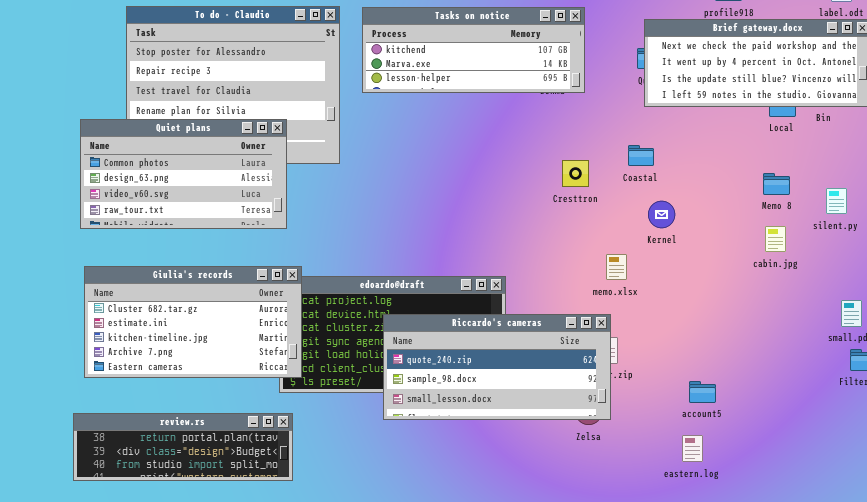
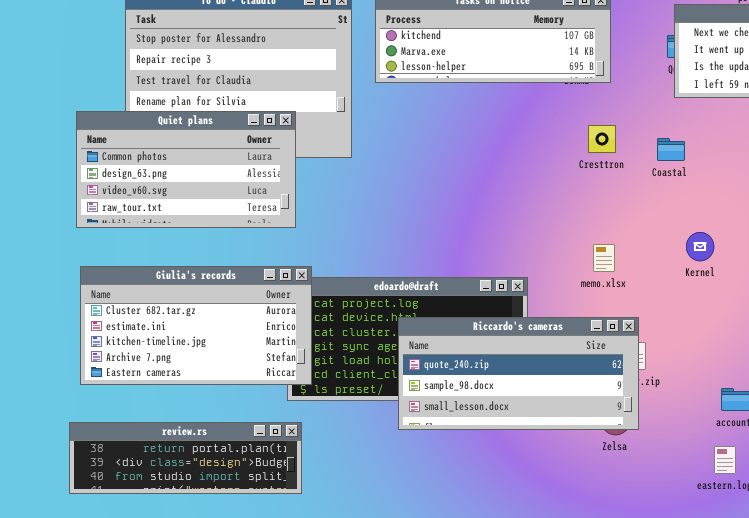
Cresttron: [562,160,589,187] -> [588,125,616,153], moved
Kernel: [648,201,675,228] -> [686,232,714,261], moved
memo.xlsx: [606,254,627,280] -> [593,244,615,272], moved

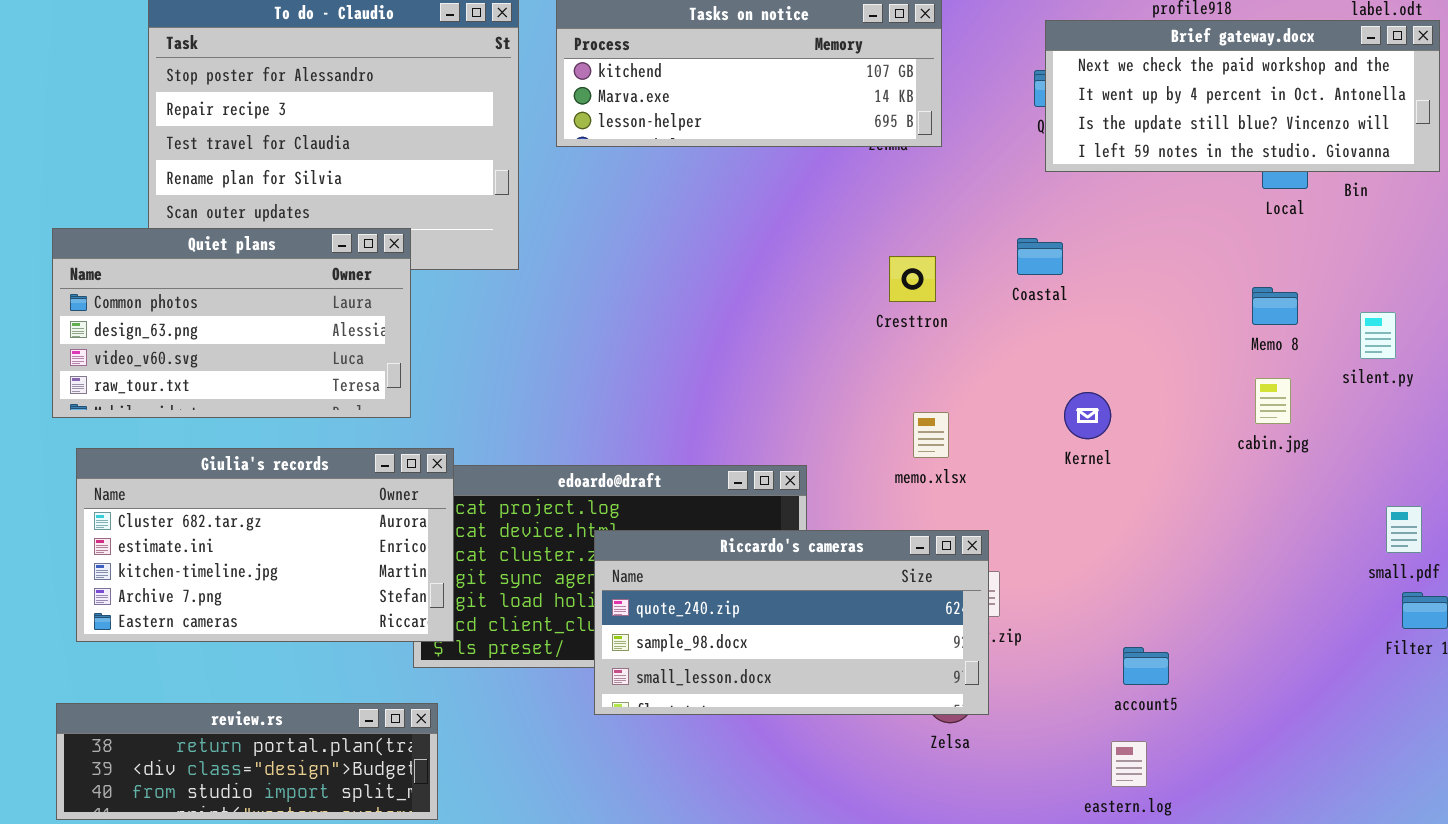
Quiet plans: [76,111,296,228] -> [52,228,411,418], moved
Cresttron: [588,125,616,153] -> [889,256,936,302], moved

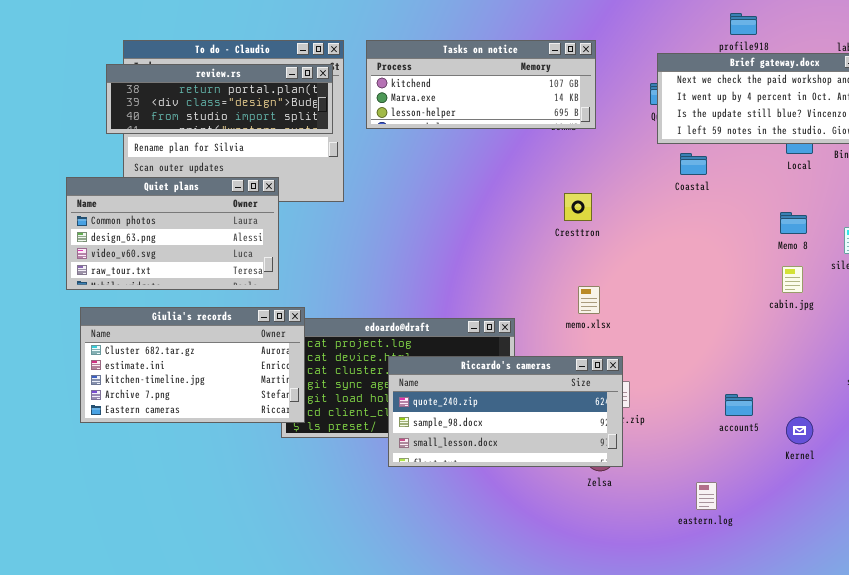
Coastal: [1017,238,1063,275] -> [680,153,707,175], moved
Kernel: [1064,392,1111,439] -> [786,417,813,444], moved
account5: [1123,647,1169,685] -> [725,394,753,416], moved
review.rs: [56,703,438,820] -> [106,64,333,134], moved

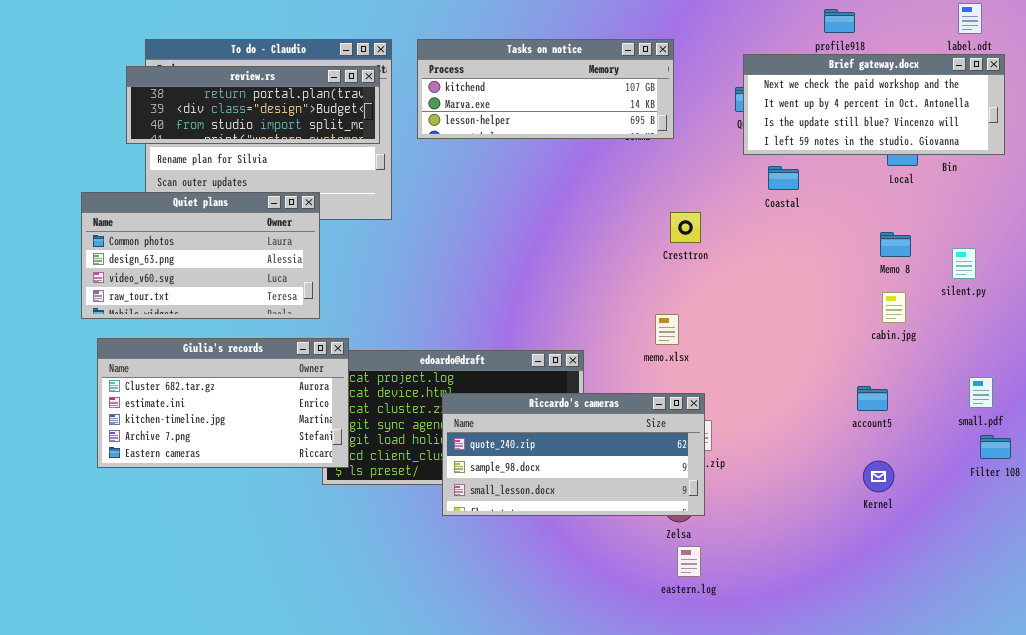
Cresttron: [564,193,592,221] -> [670,212,701,243], moved
account5: [725,394,753,416] -> [857,386,888,411], moved
Kernel: [786,417,813,444] -> [863,461,894,492], moved
eastern.log: [696,482,717,510] -> [677,546,701,577], moved

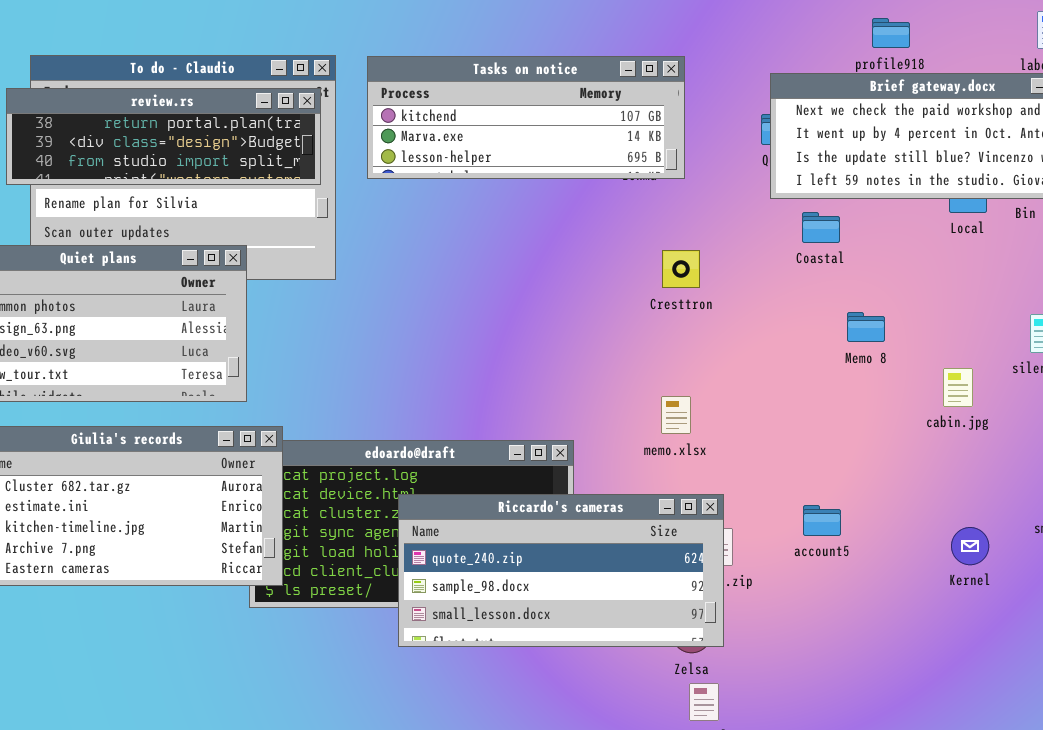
Cresttron: [670,212,701,243] -> [662,250,700,288], moved
Memo 8: [880,232,911,257] -> [847,312,885,342], moved
account5: [857,386,888,411] -> [803,505,841,536], moved
Kernel: [863,461,894,492] -> [951,527,989,565], moved

